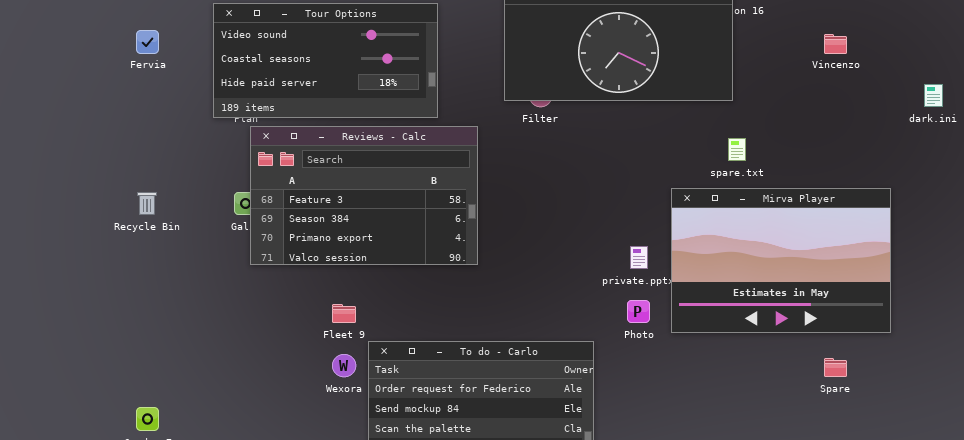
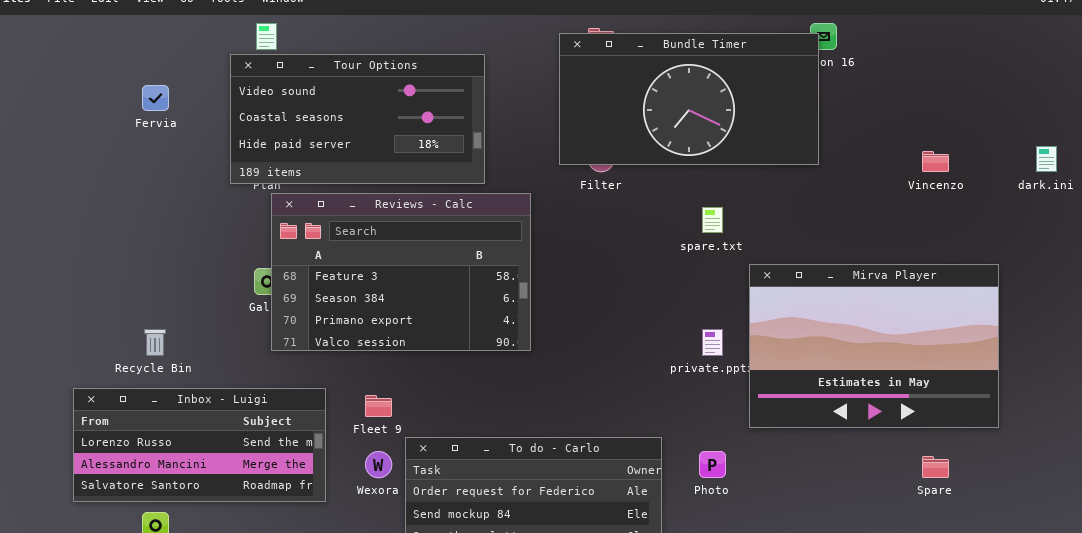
Vincenzo: [824,34,847,54] -> [922,151,949,172], moved
spare.txt: [728,138,746,161] -> [702,207,723,233], moved
Recycle Bin: [137,192,157,215] -> [144,329,166,356], moved
Inbox - Luigi: none -> [73,388,326,502], opened
Photo: [627,300,650,323] -> [699,451,726,478], moved

